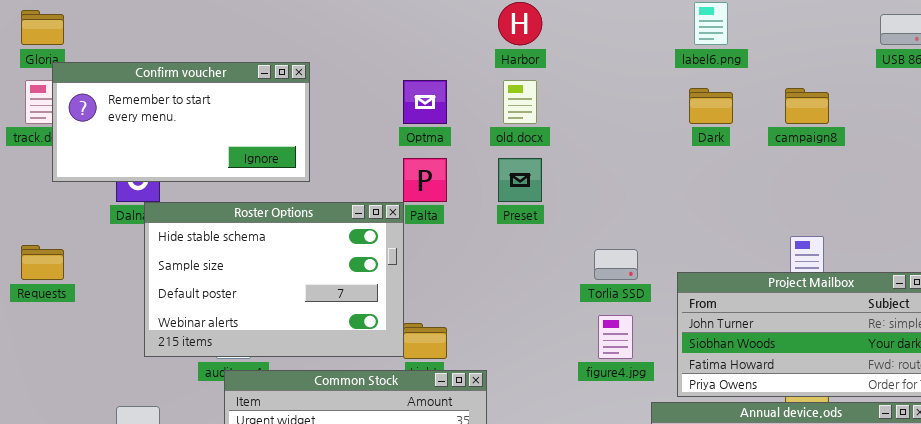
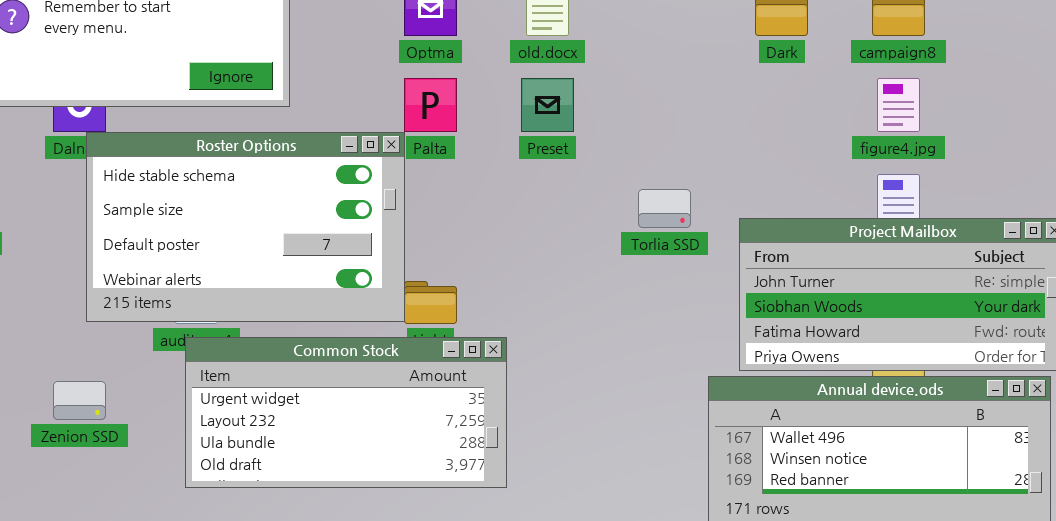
figure4.jpg: [598,315,633,359] -> [877,78,920,132], moved

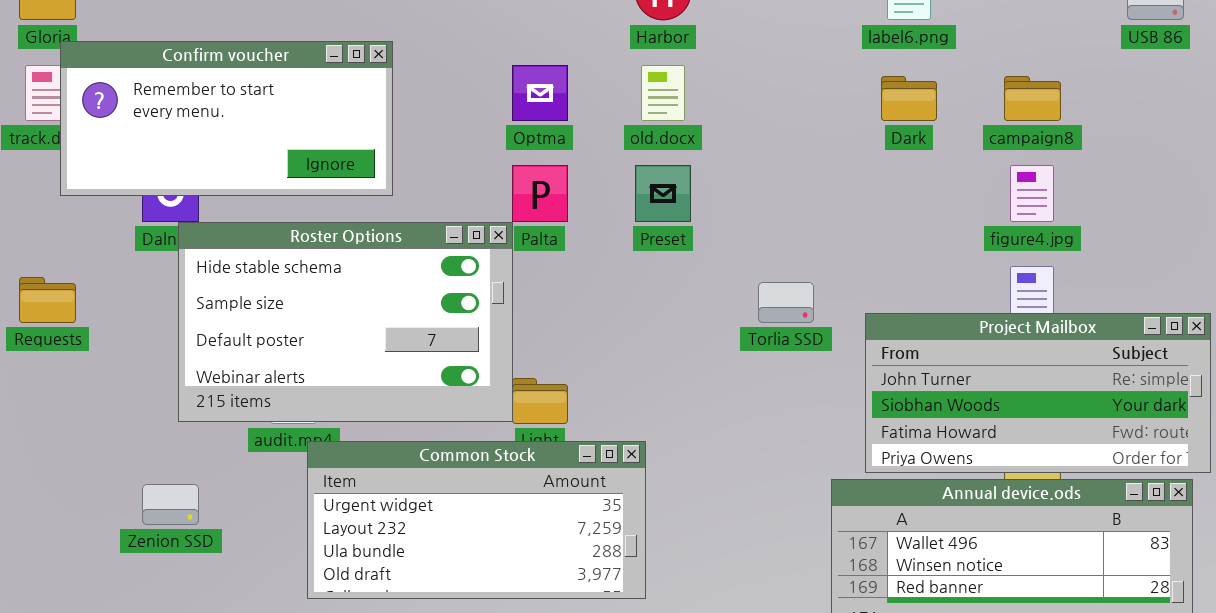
Common Stock: [185,337,507,488] -> [307,441,646,599], moved

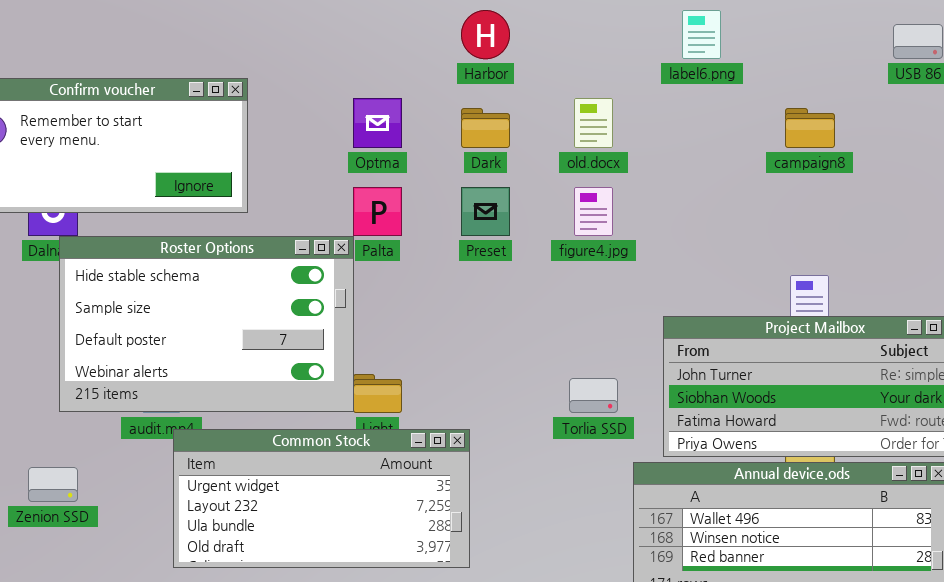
old.docx: [641,65,685,121] -> [574,98,613,148], moved
Dark: [881,76,937,121] -> [461,108,510,148], moved
figure4.jpg: [1010,165,1054,222] -> [574,187,613,236], moved
Torlia SSD: [758,282,814,323] -> [569,378,618,413], moved

